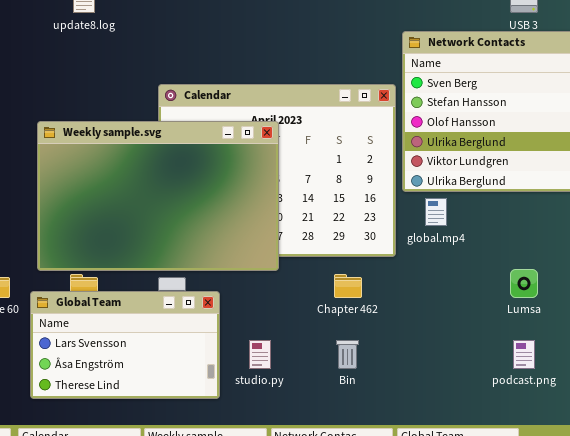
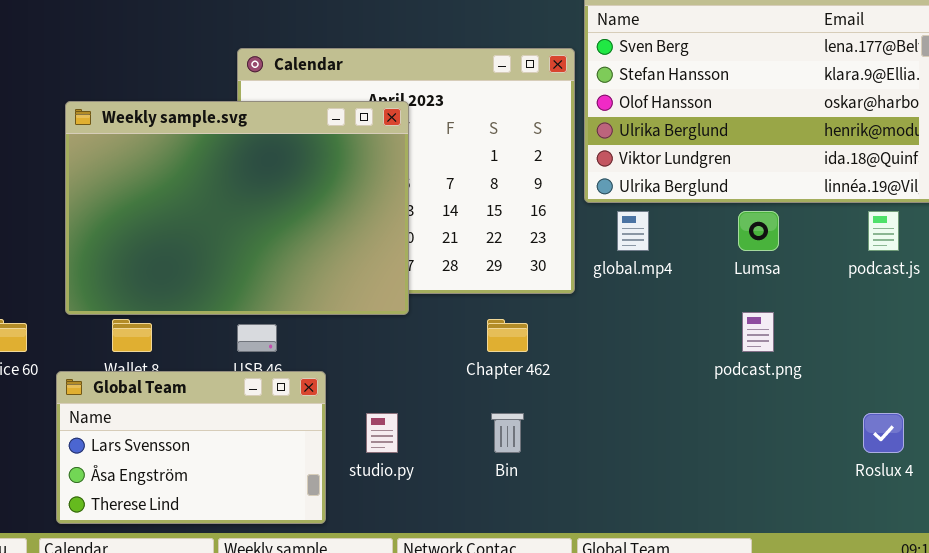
Lumsa: [510,269,538,298] -> [738,211,779,251], moved
Global Team: [30,291,220,399] -> [56,371,326,524], moved
podcast.png: [513,340,535,369] -> [742,312,774,352], moved

